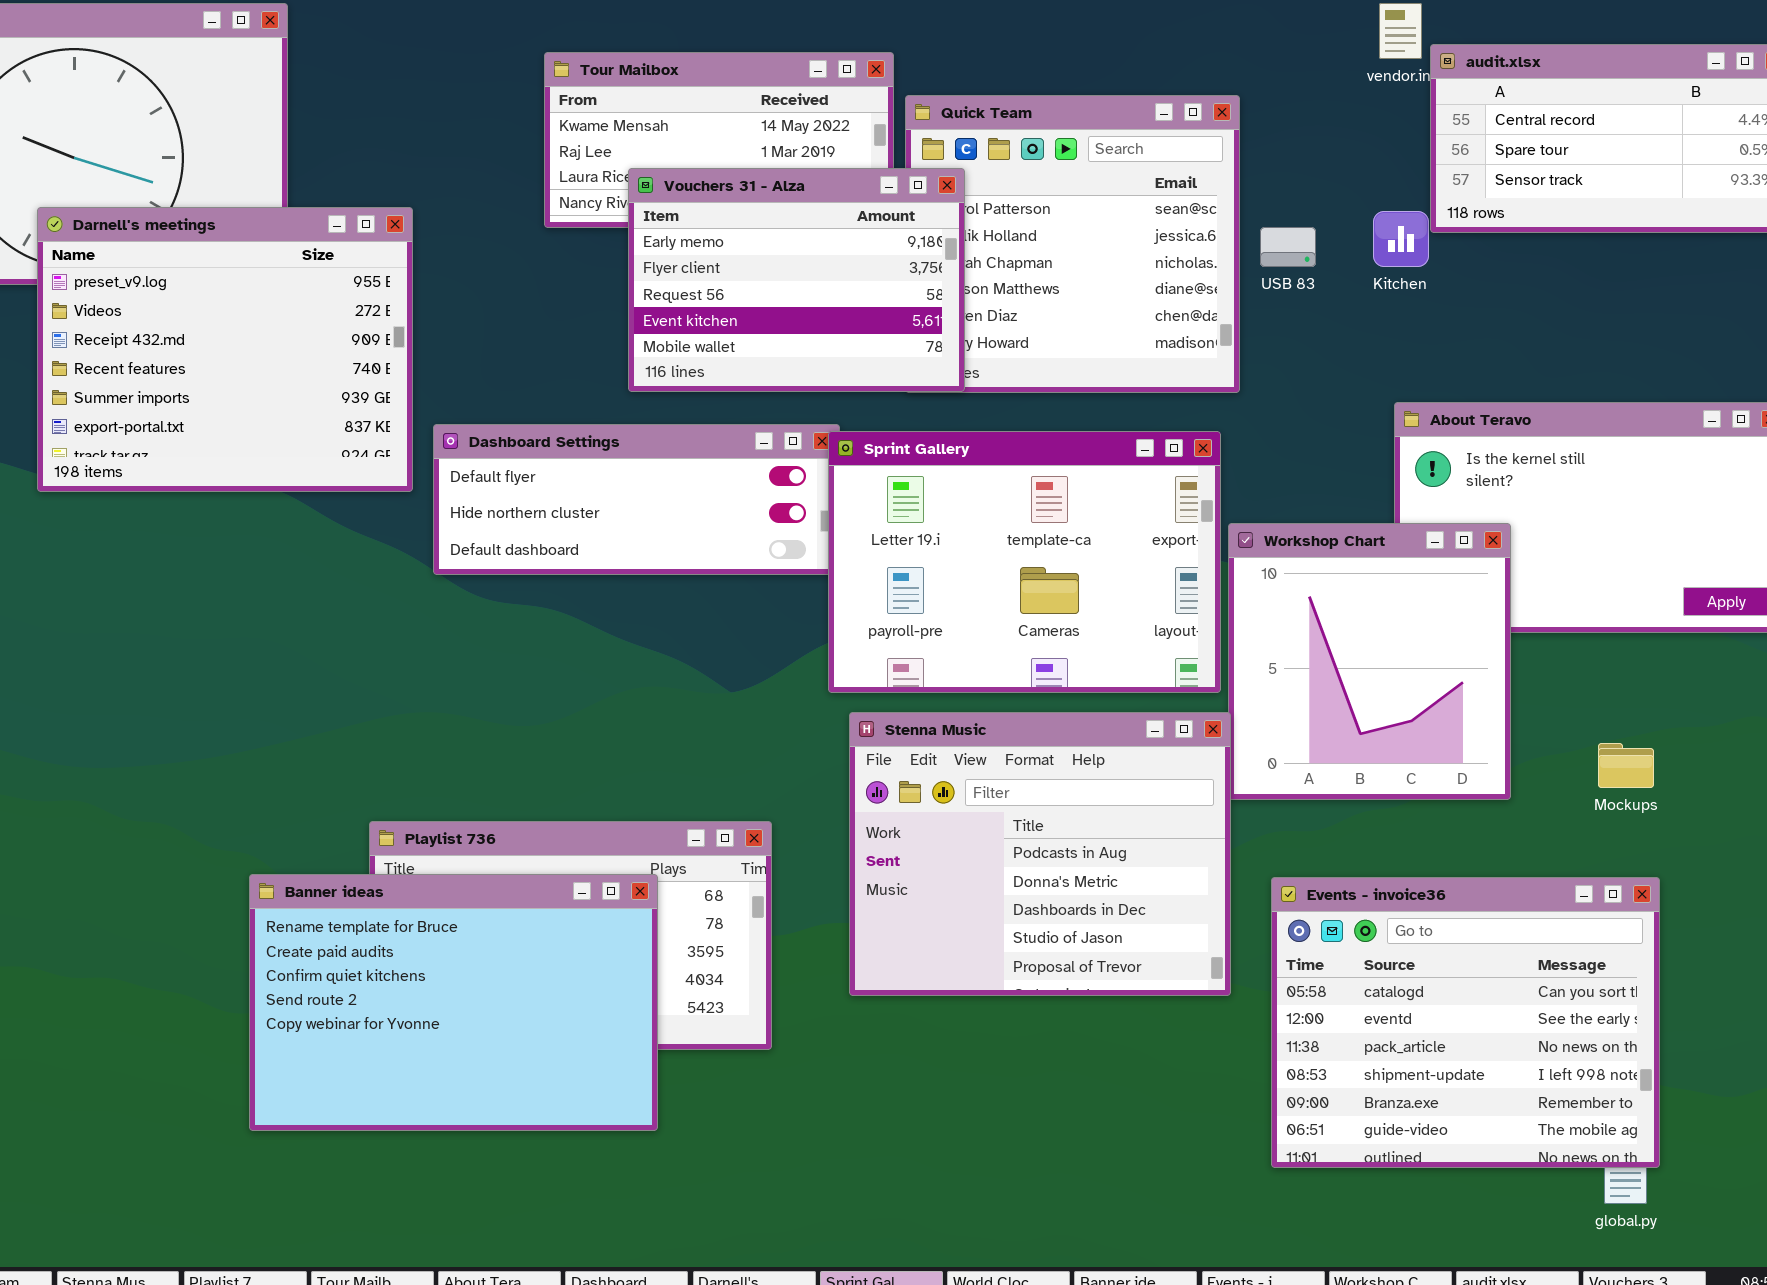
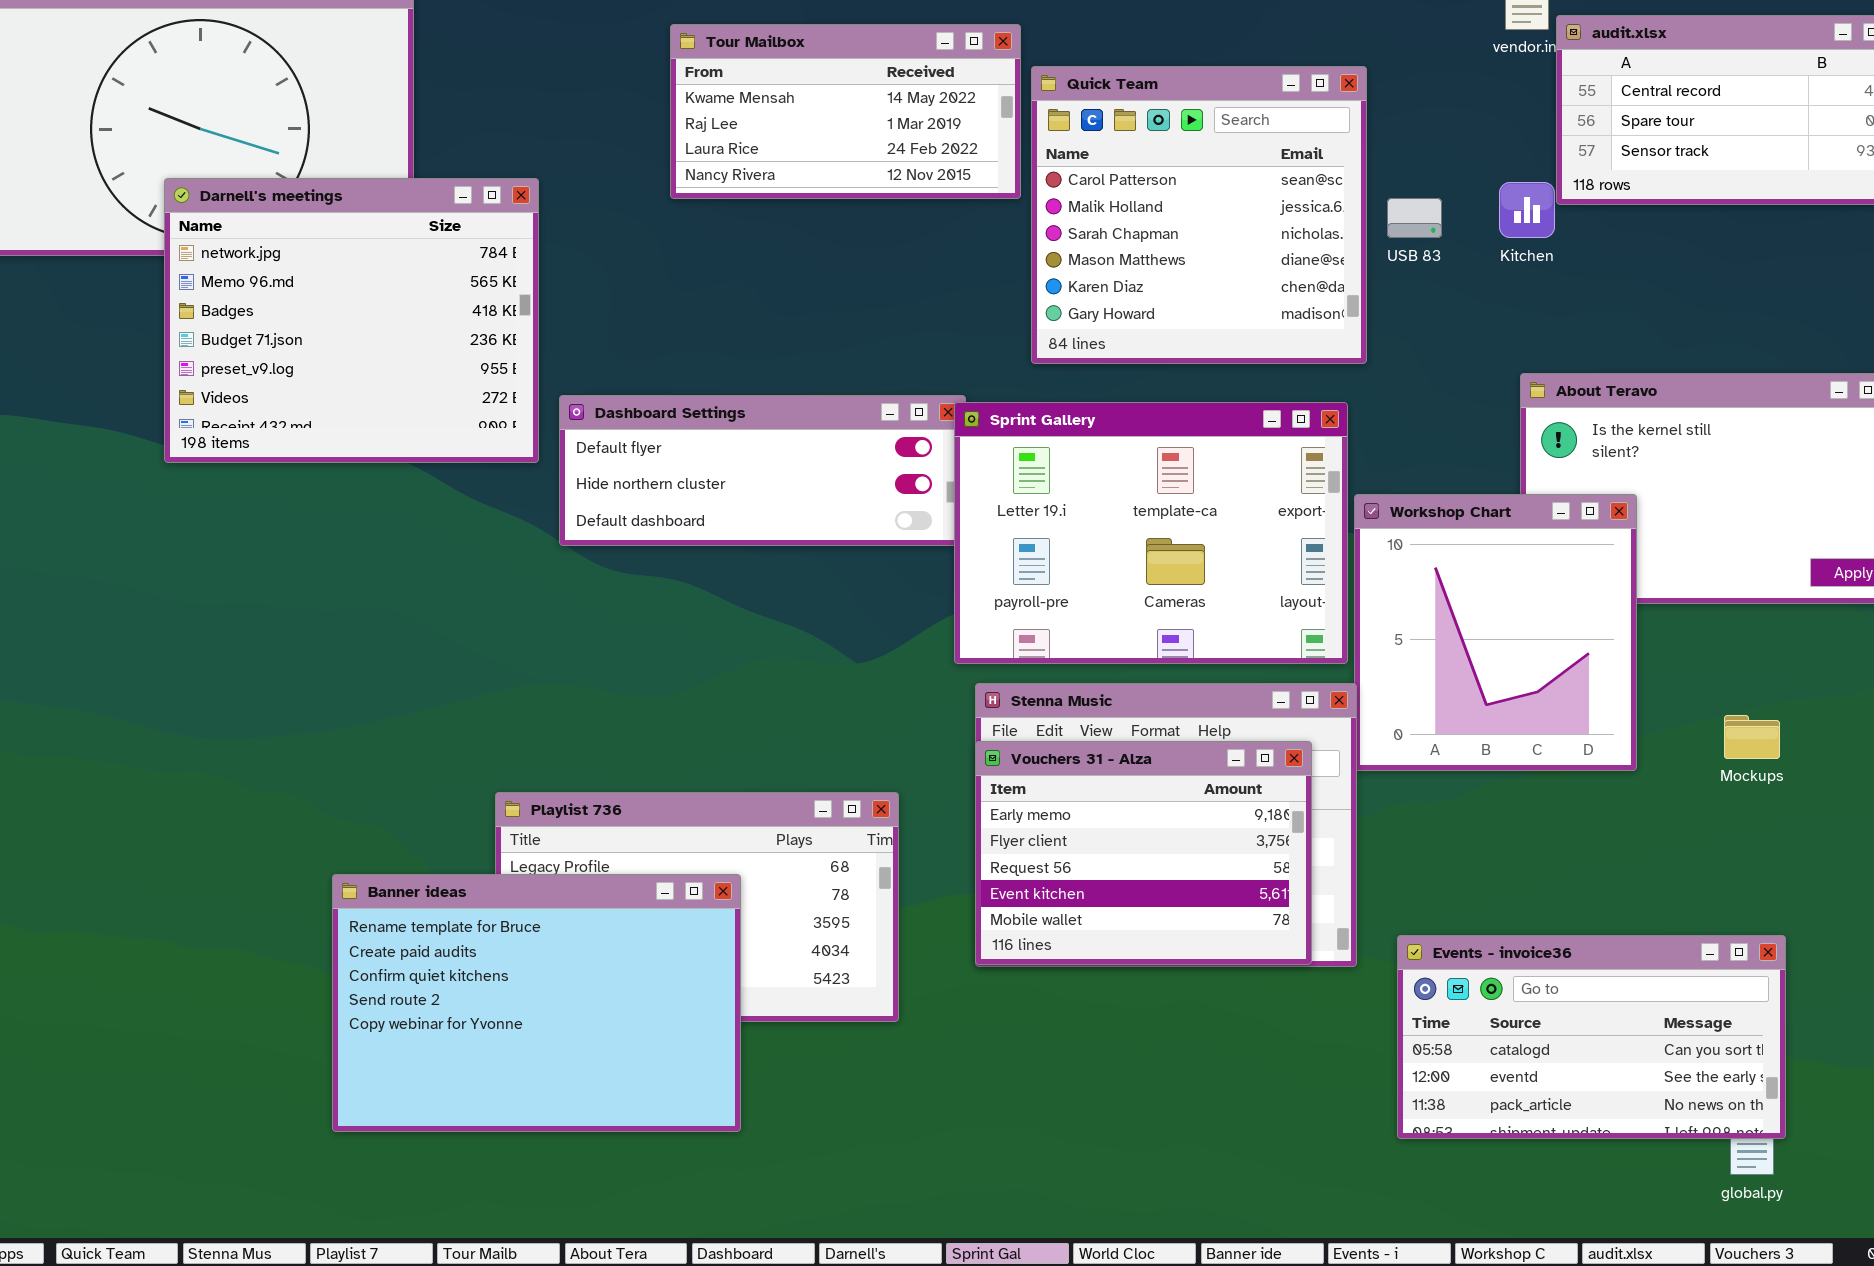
Vouchers 31 - Alza: [628,168,965,392] -> [975,741,1312,965], moved
Darnell's meetings: [37,207,413,492] -> [164,178,539,463], scrolled up 4 rows
Banner ideas: [249,874,658,1131] -> [332,874,741,1132], moved
Events - invoice36: [1271,877,1660,1168] -> [1397,935,1786,1139], resized

